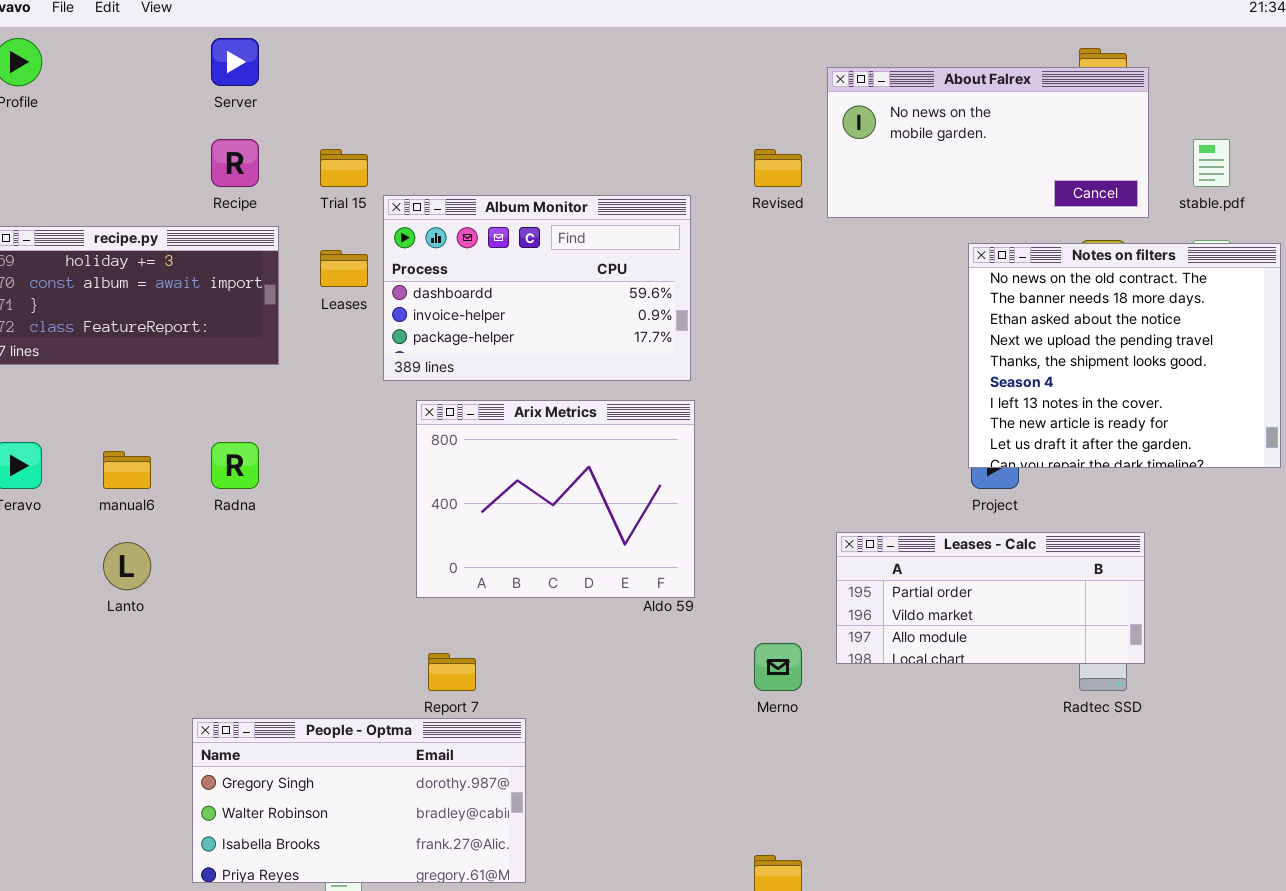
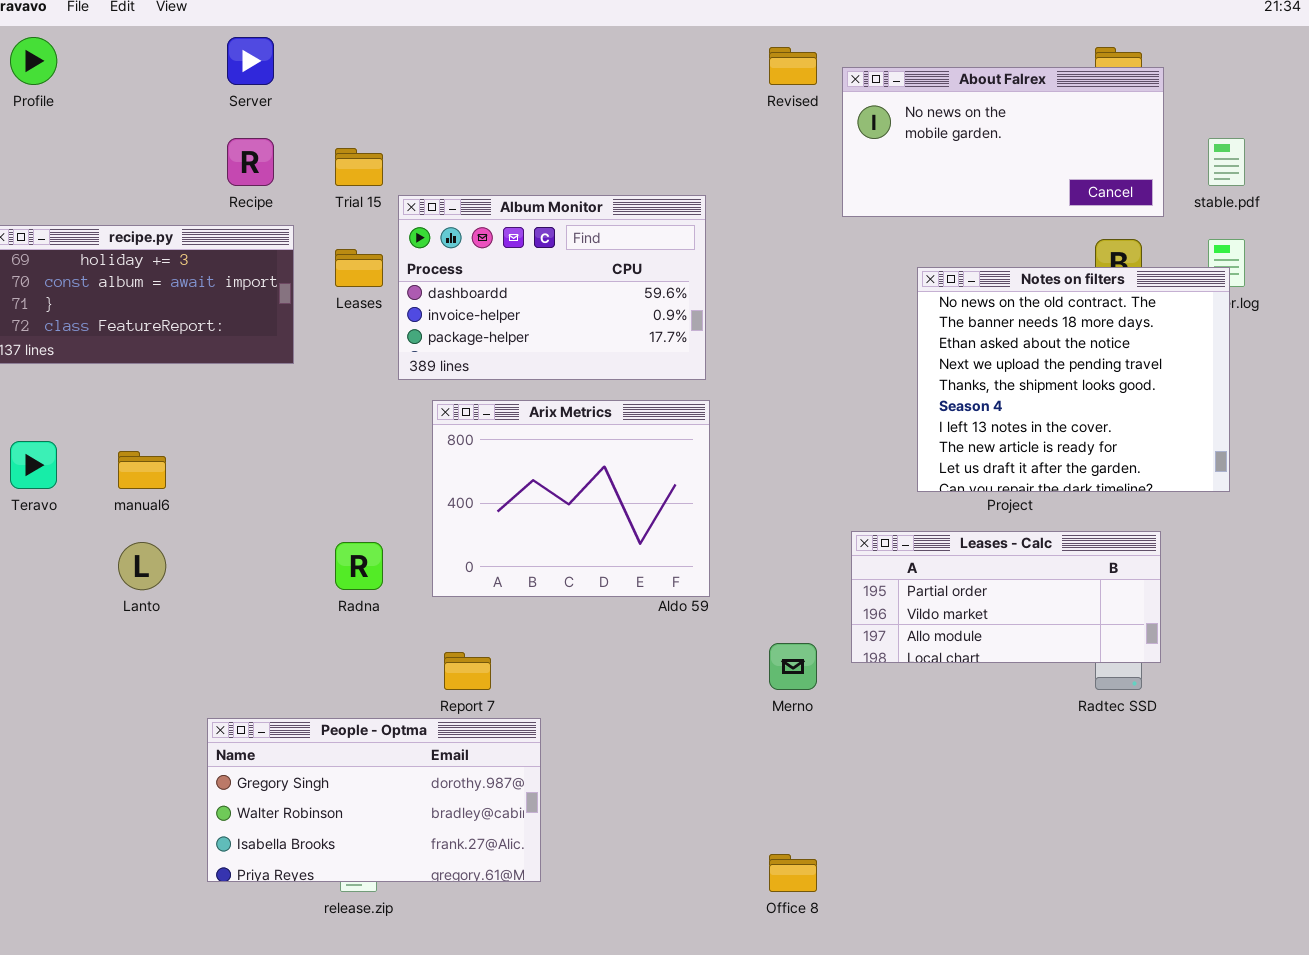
Revised: [754,149,802,187] -> [769,47,817,85], moved
Notes on filters: [968,243,1281,468] -> [917,267,1230,492], moved
Radna: [211,442,259,489] -> [335,542,383,590], moved

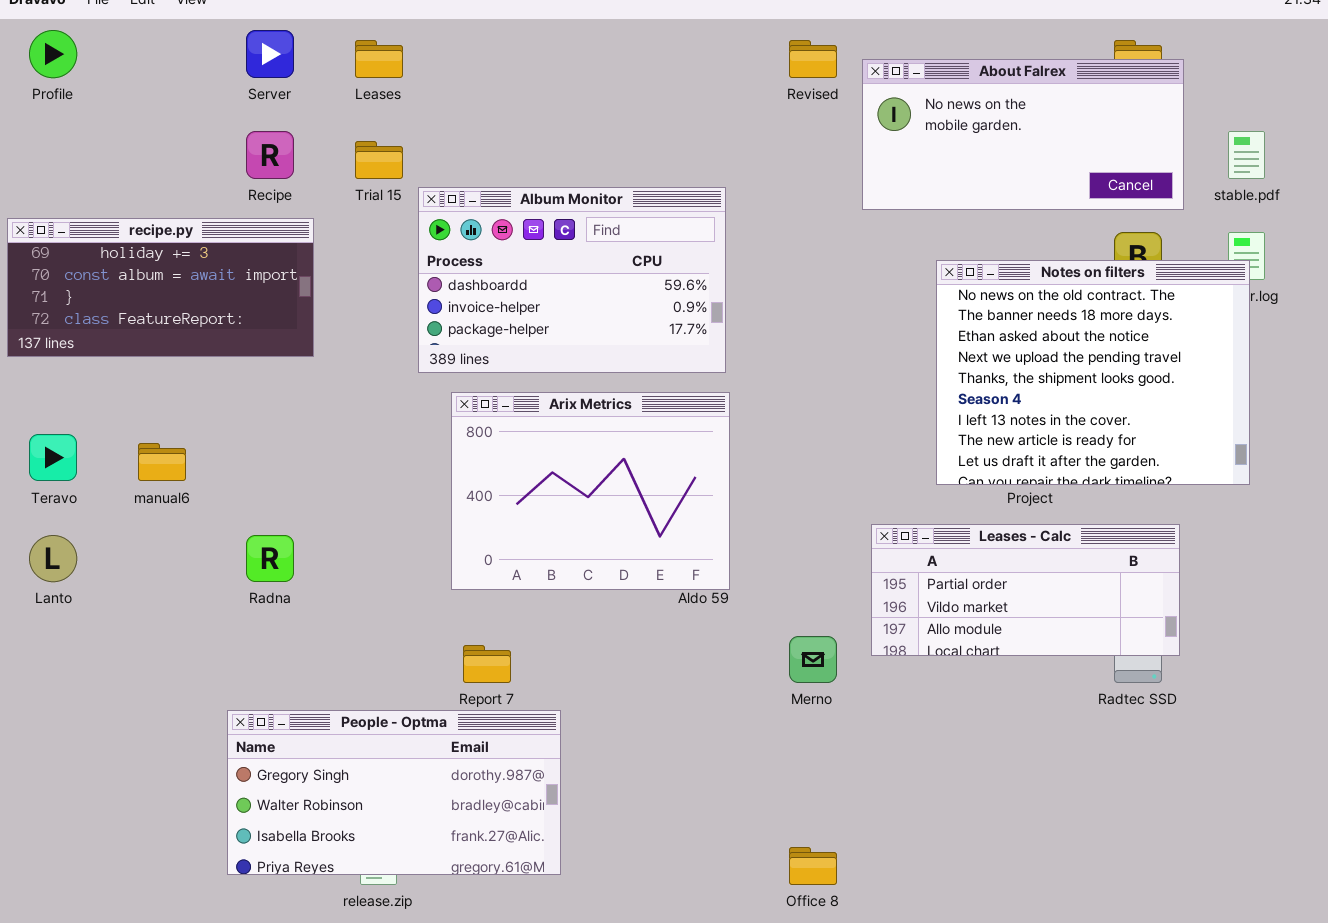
Leases: [335,249,383,287] -> [355,40,403,78], moved
Lanto: [118,542,166,590] -> [29,535,77,582], moved
Radna: [335,542,383,590] -> [246,535,294,582], moved

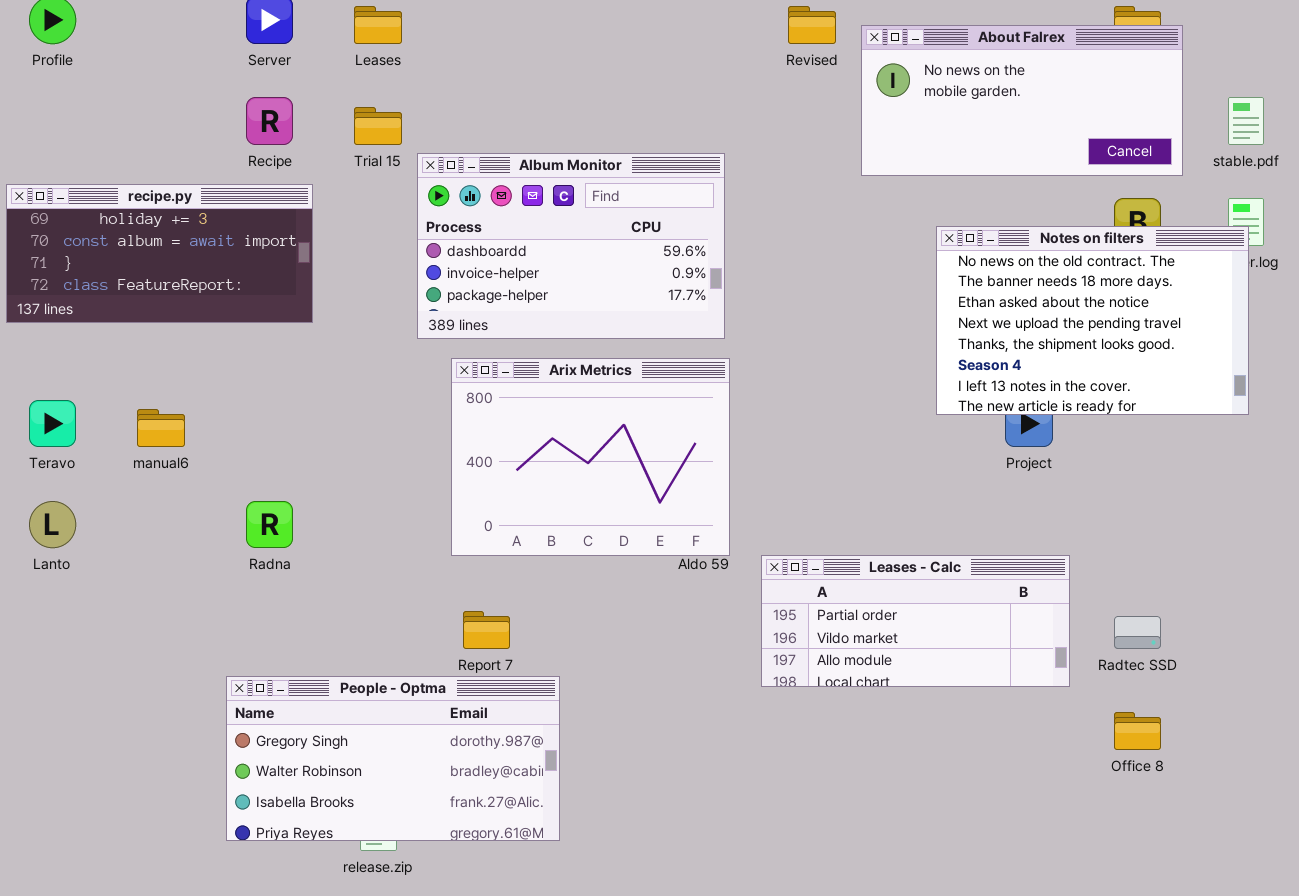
Notes on filters: [936,260,1250,485] -> [936,226,1249,415], resized
Leases - Calc: [871,524,1180,656] -> [761,555,1070,687], moved
Office 8: [789,847,837,885] -> [1114,712,1161,750], moved

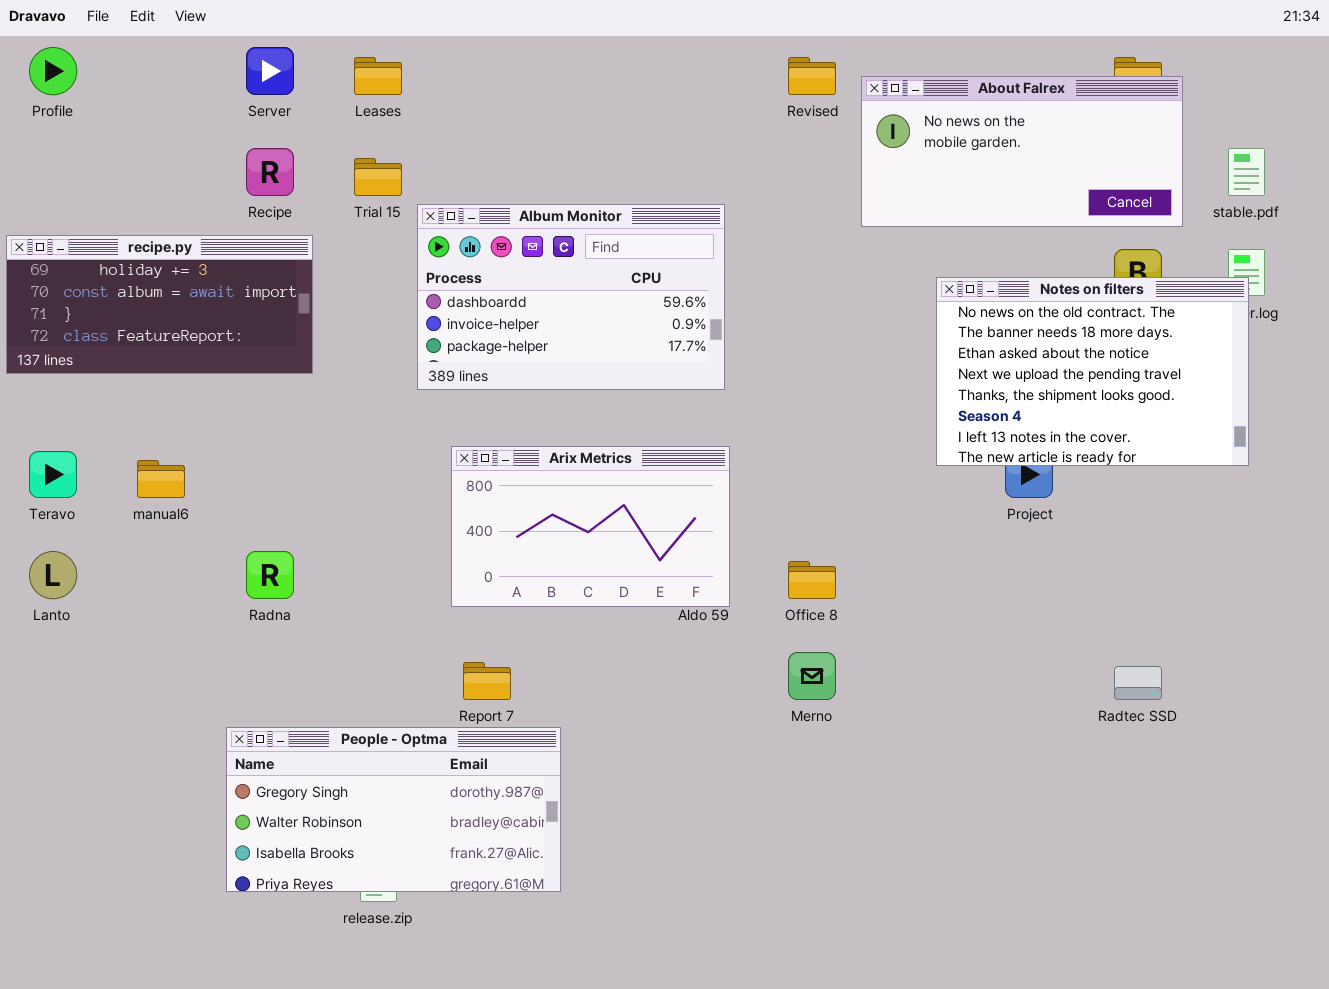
Arix Metrics: [451,358,730,556] -> [451,446,730,607], resized
Leases - Calc: [761,555,1070,687] -> none, closed
Office 8: [1114,712,1161,750] -> [788,561,836,599], moved

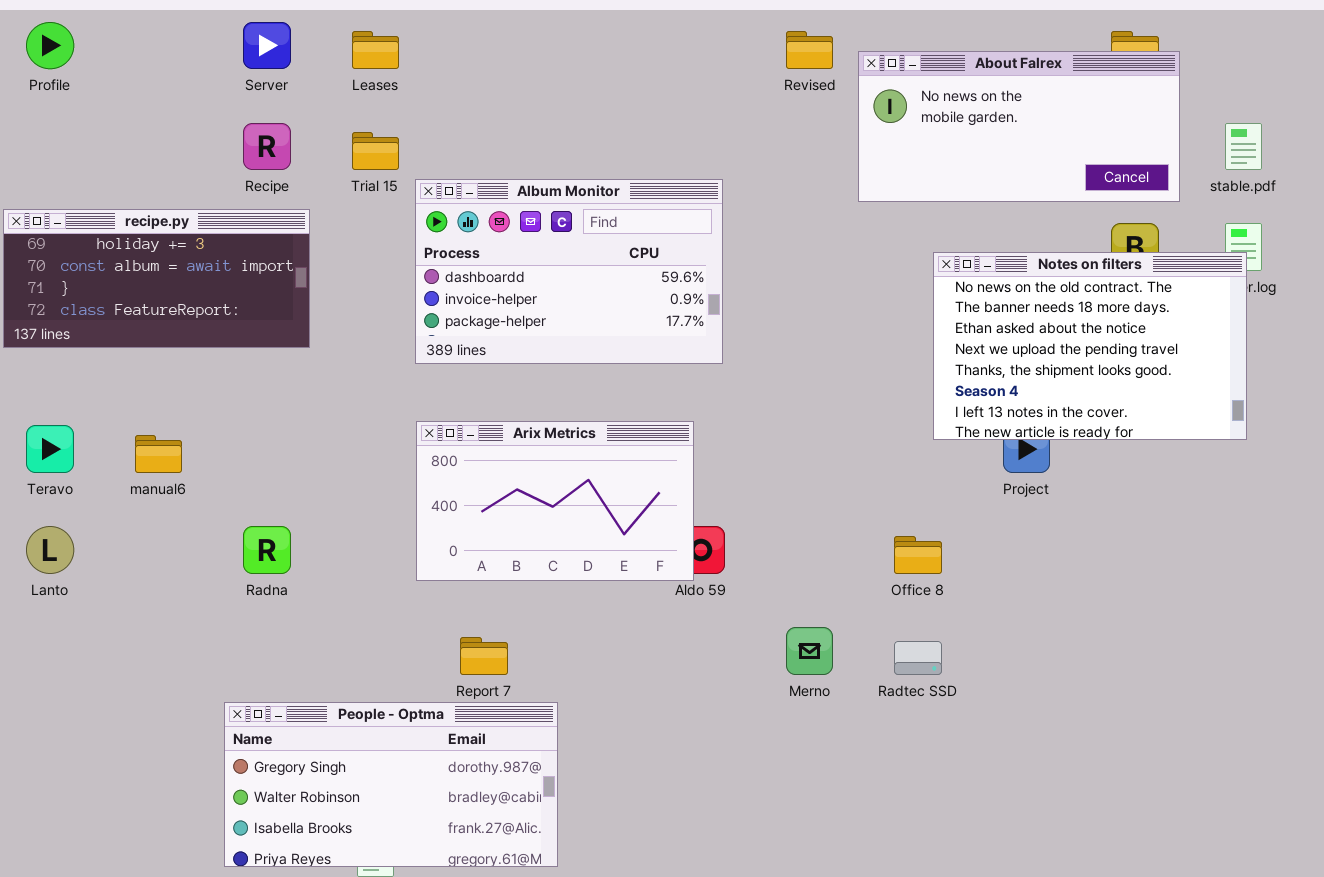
Arix Metrics: [451,446,730,607] -> [416,421,694,581], moved
Office 8: [788,561,836,599] -> [894,536,942,574], moved
Radtec SSD: [1114,666,1162,700] -> [894,641,942,675], moved

